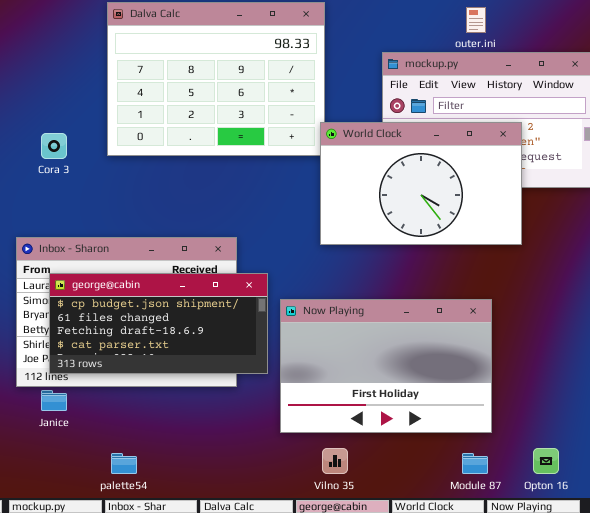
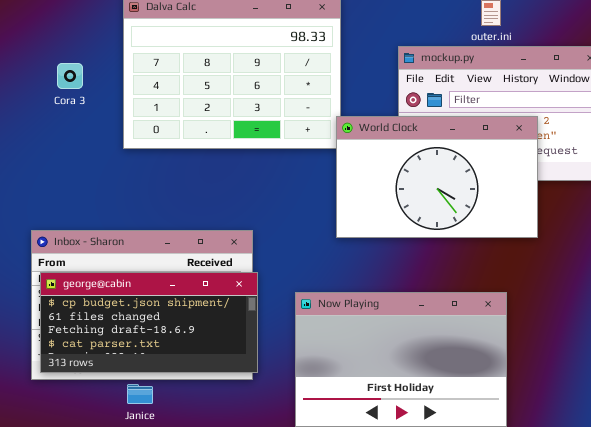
Cora 3: [41,133,67,159] -> [57,63,83,89], moved
george@cabin: [49,273,268,374] -> [40,272,258,373], moved
Janice: [41,390,67,411] -> [127,384,153,404], moved

